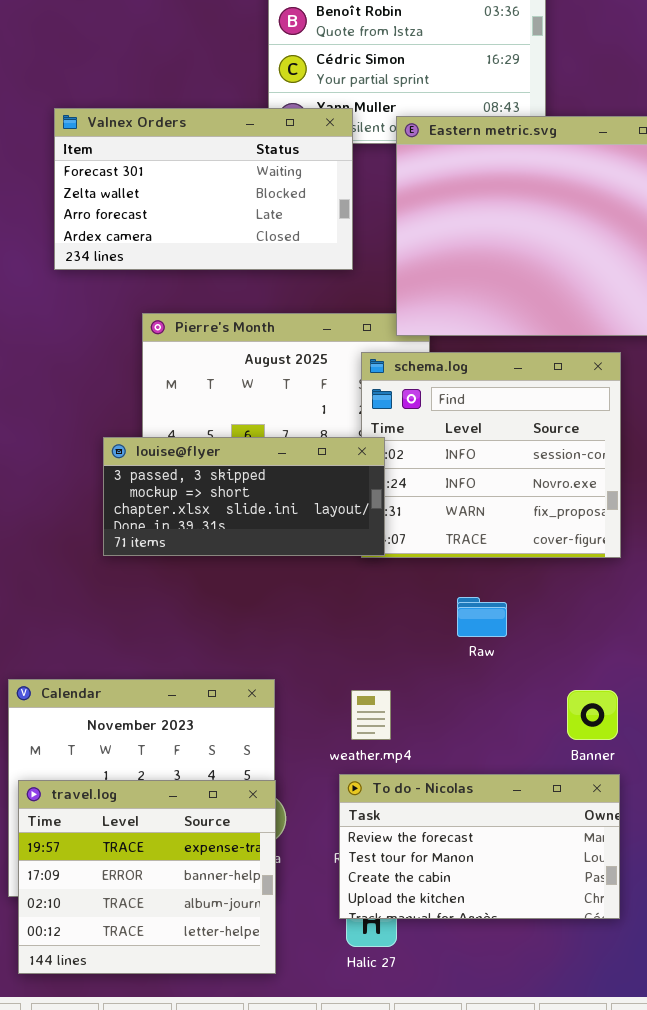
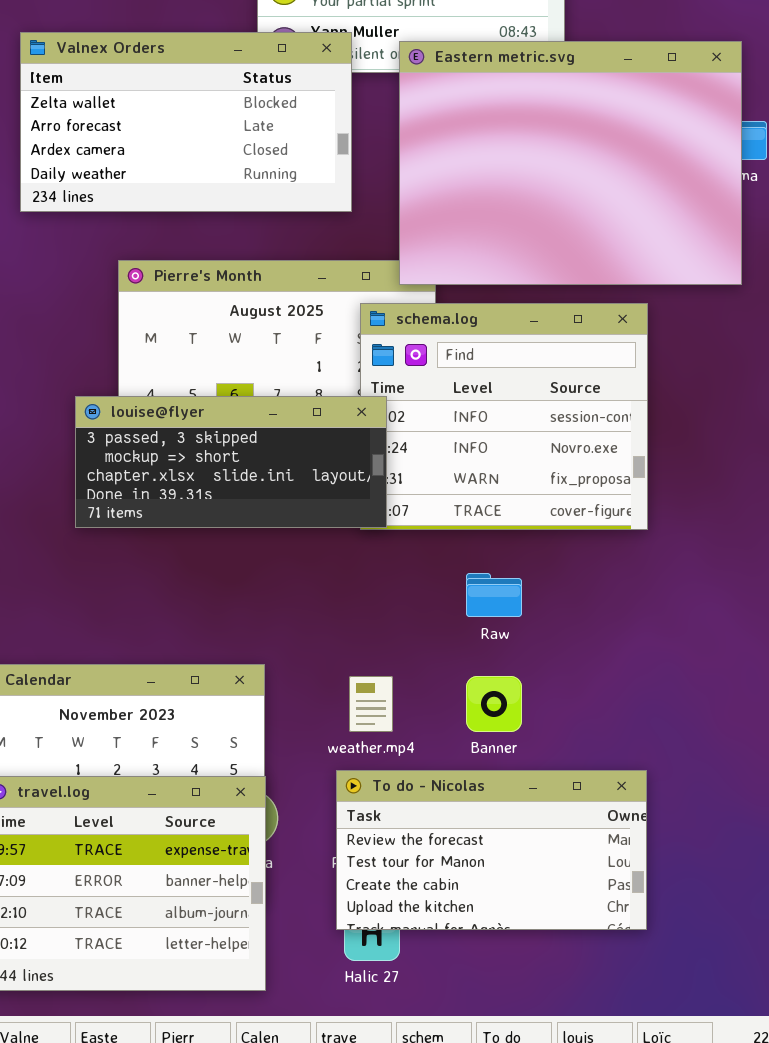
Valnex Orders: [54,108,353,270] -> [20,32,352,212], scrolled down 1 row
Banner: [567,690,618,740] -> [466,676,522,732], moved

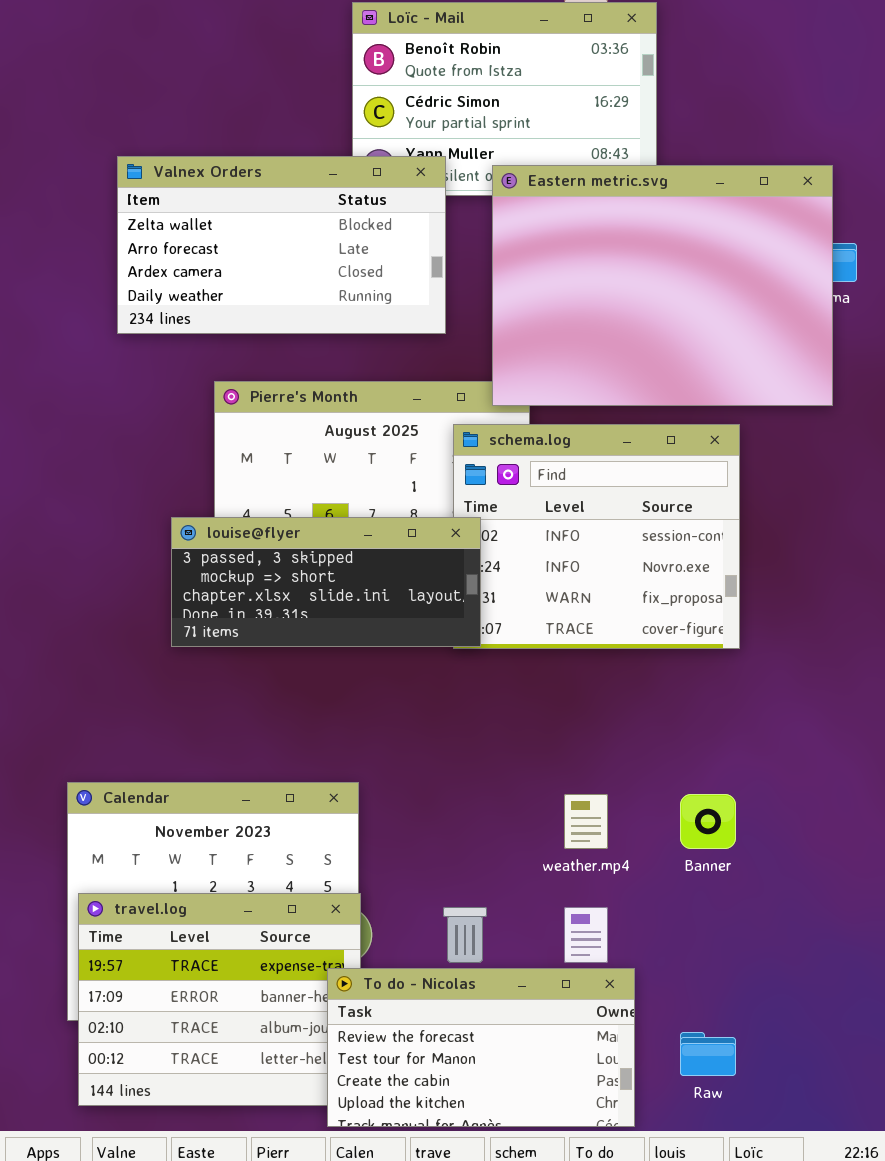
Raw: [466,573,522,617] -> [680,1032,736,1076], moved
weather.mp4: [349,676,393,732] -> [564,794,608,849], moved
Banner: [466,676,522,732] -> [680,794,736,849], moved
To do - Nicolas: [336,770,647,930] -> [327,968,635,1127], moved

